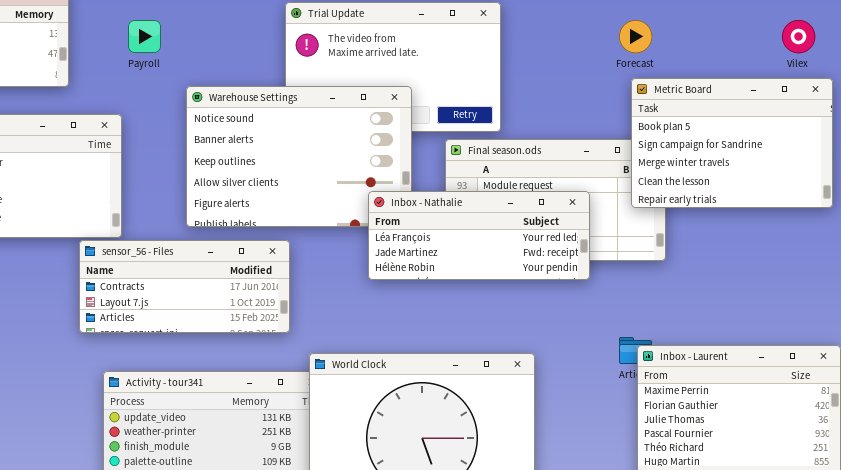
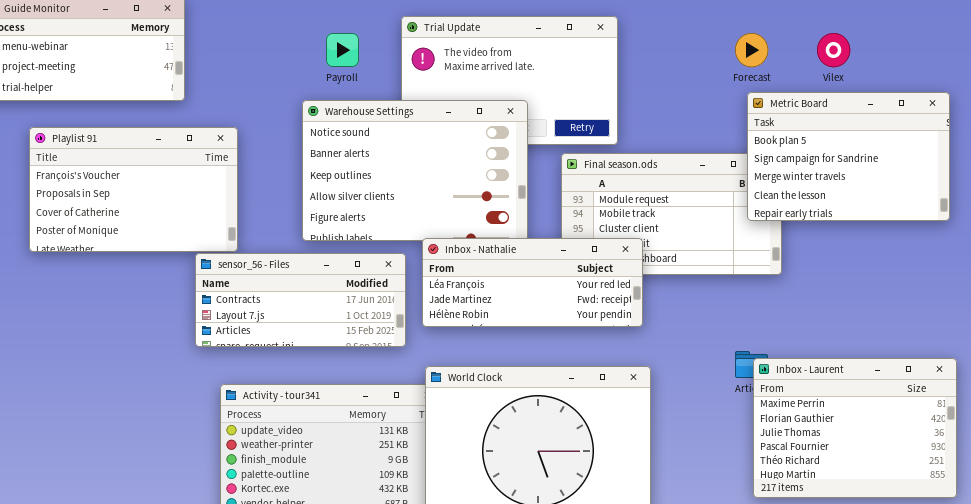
Payroll: [128,20,161,53] -> [326,33,359,67], moved
Vilex: [782,20,815,53] -> [817,33,850,67], moved
Inbox - Nathalie: [368,191,590,280] -> [422,238,643,327], moved

